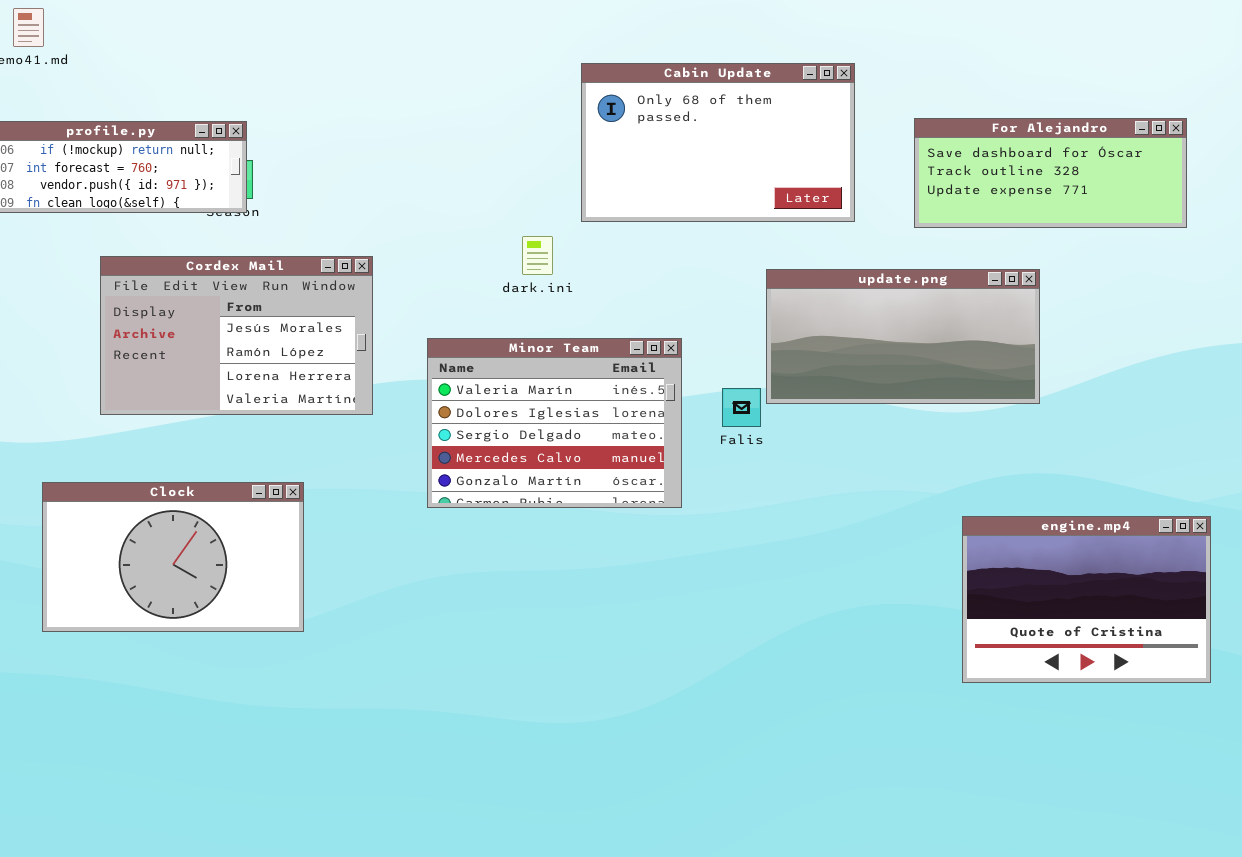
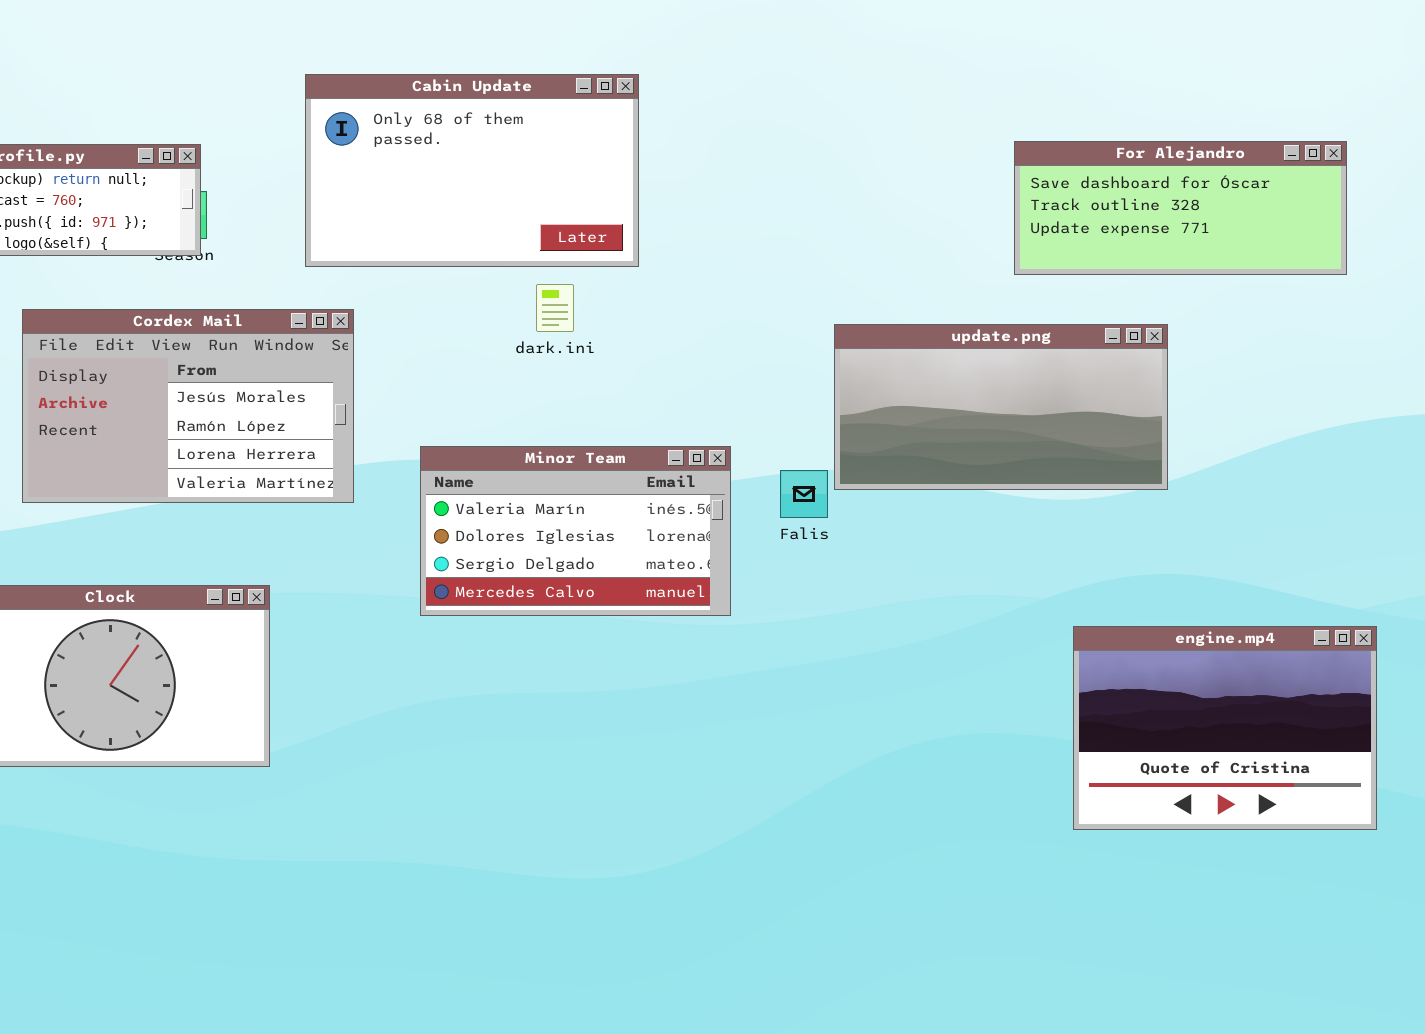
Cabin Update: [581,63,855,222] -> [305,74,639,267], moved
Minor Team: [427,338,682,508] -> [420,446,731,616], resized

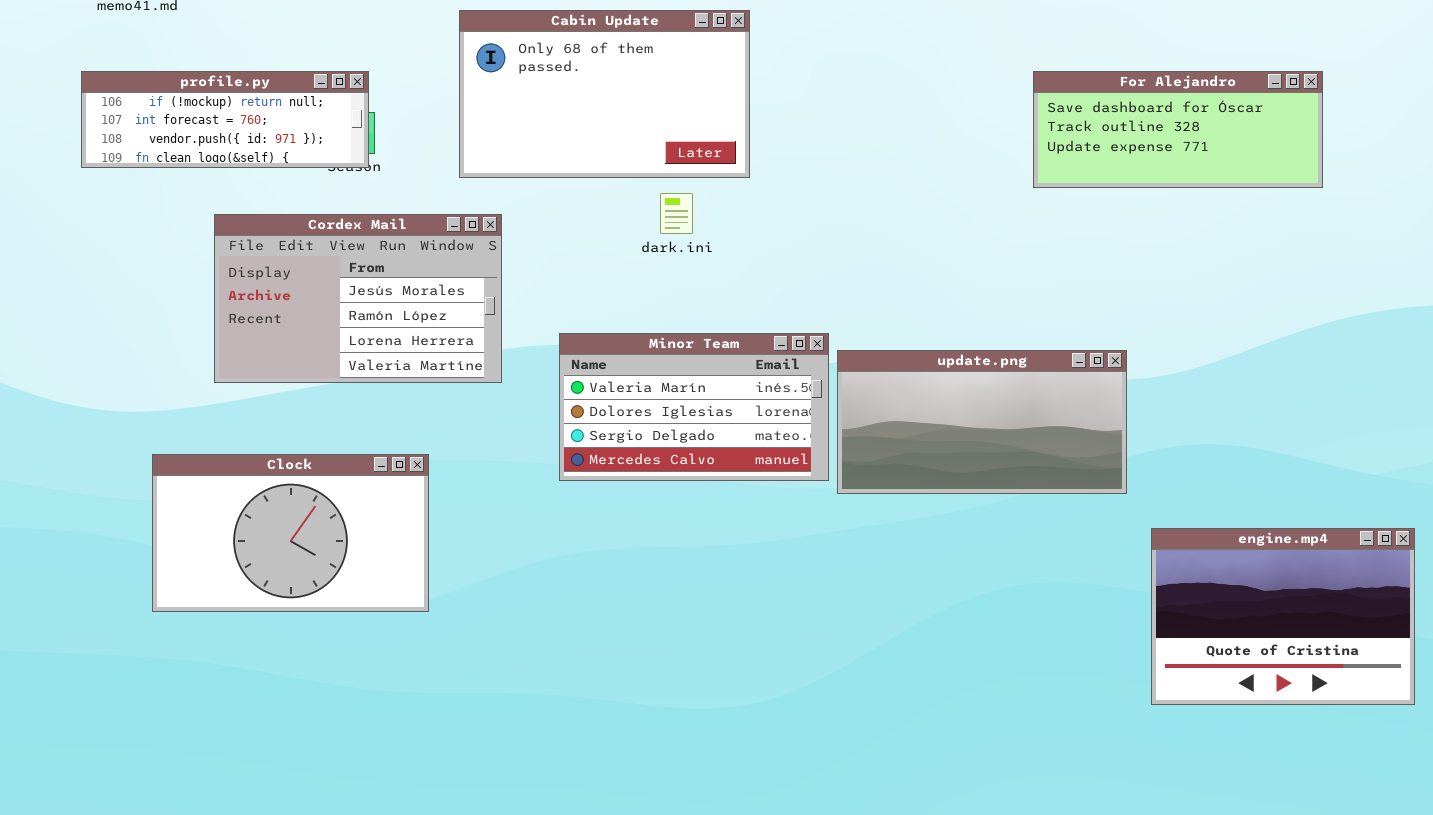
For Alejandro: [1014,141,1347,275] -> [1033,71,1323,188], moved
update.png: [834,324,1168,490] -> [837,350,1127,494], moved
engine.mp4: [1073,626,1377,830] -> [1151,528,1415,705], moved

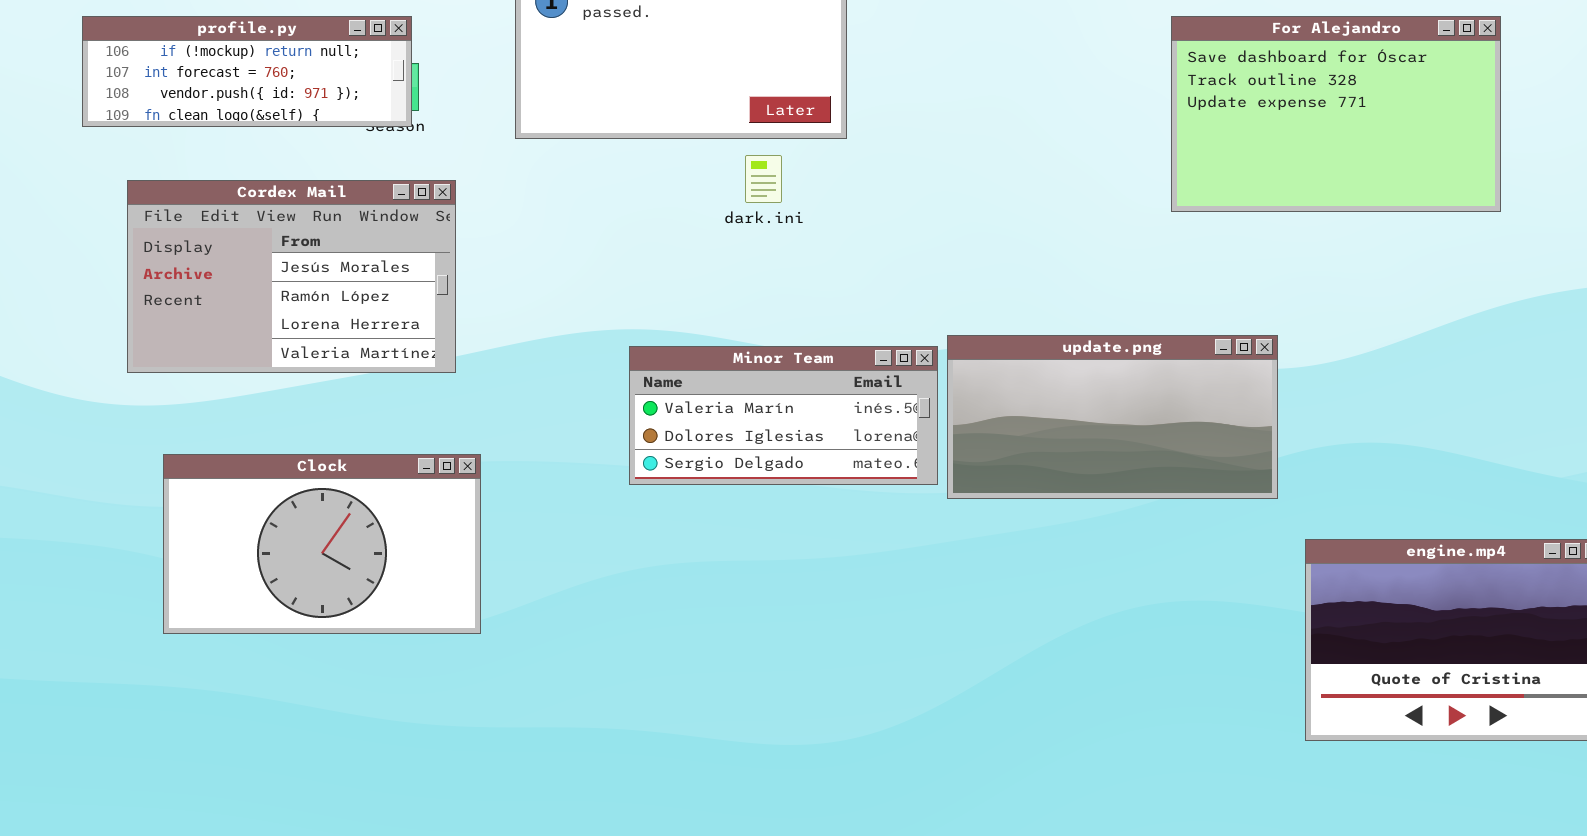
For Alejandro: [1033,71,1323,188] -> [1171,16,1501,212], resized
Cordex Mail: [214,214,502,383] -> [127,180,456,373], moved
Minor Team: [559,333,829,481] -> [629,346,938,485], resized

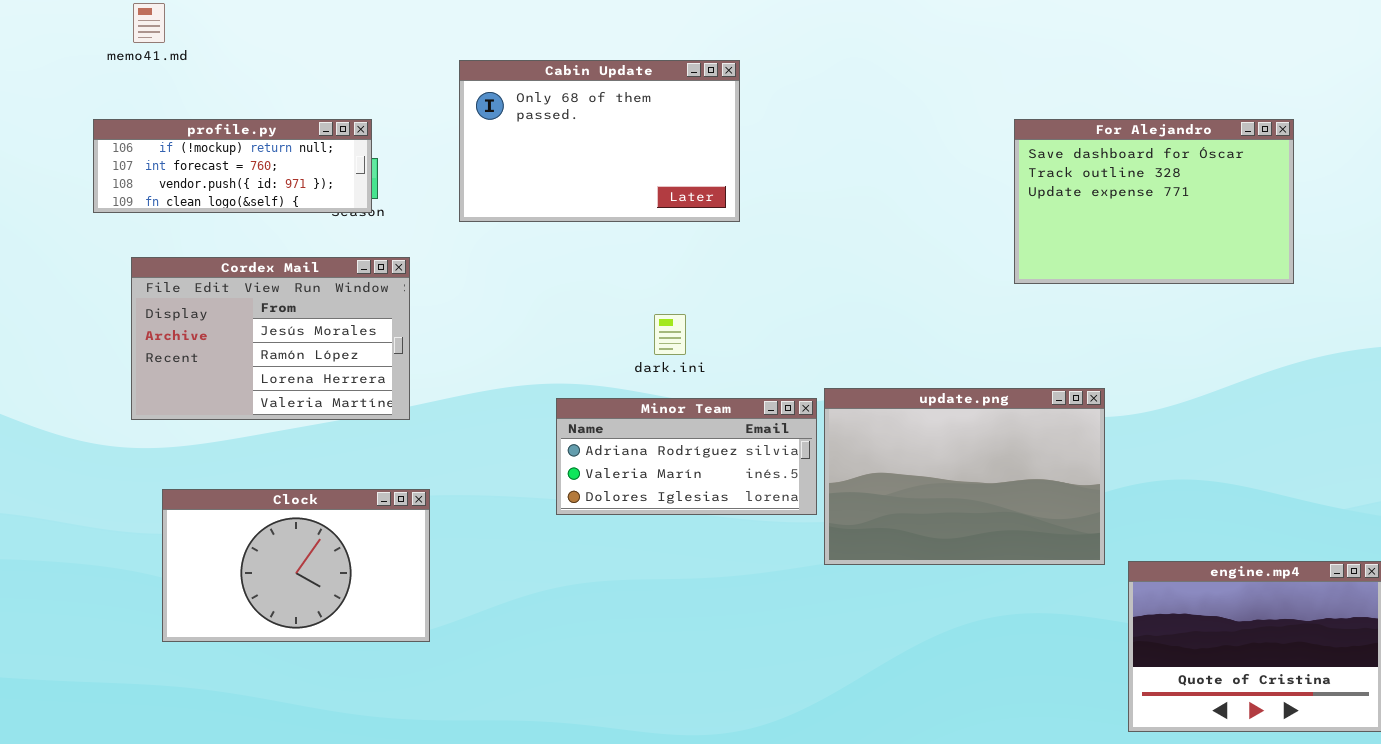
dark.ini: [745,155,782,203] -> [654,314,686,355], moved
update.png: [947,335,1278,499] -> [824,388,1105,565], resized
Minor Team: [629,346,938,485] -> [556,398,817,515], scrolled up 1 row

